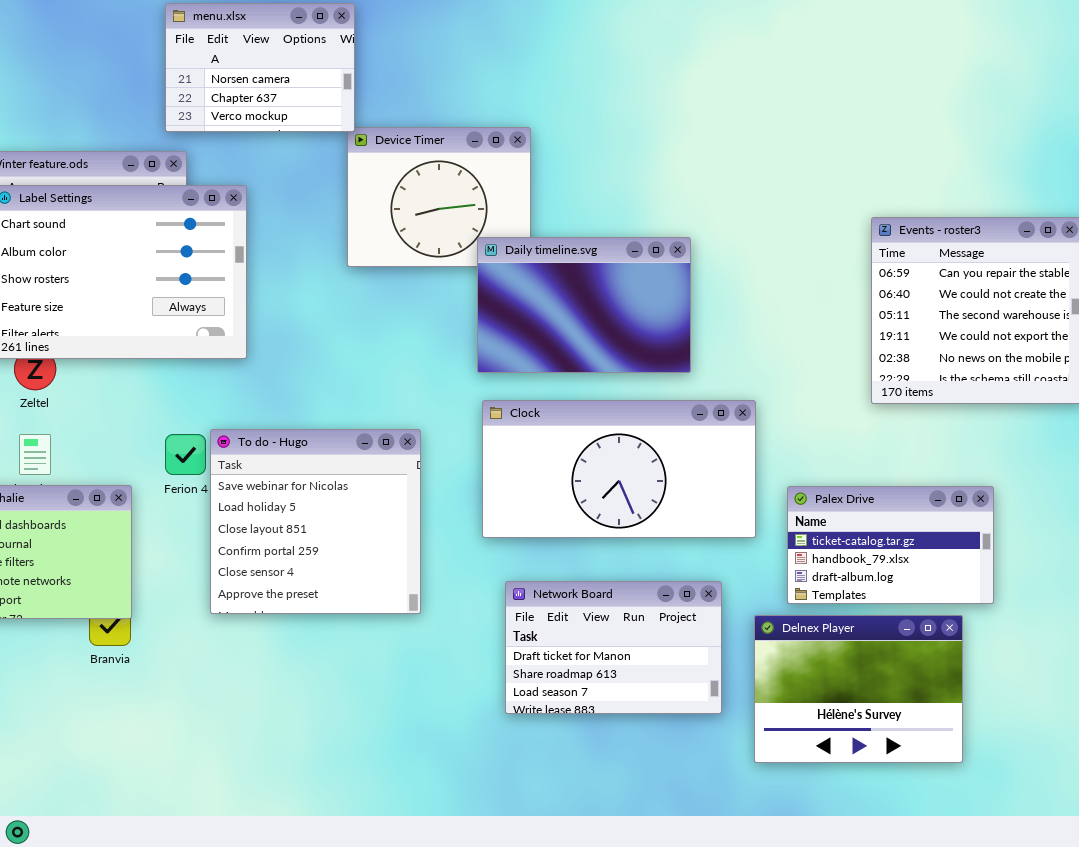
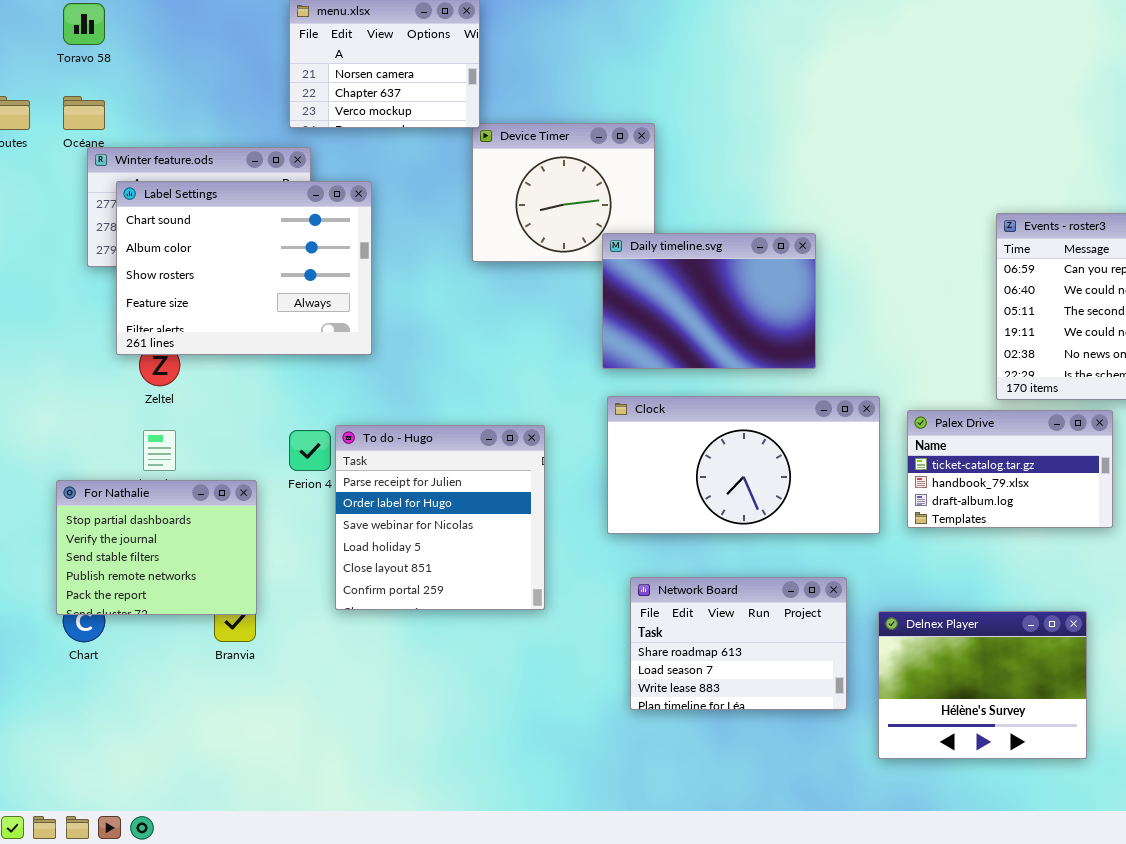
To do - Hugo: [210,429,421,614] -> [335,425,545,610], scrolled up 2 rows
Palex Drive: [787,486,994,604] -> [907,410,1113,528], moved
Network Board: [505,581,722,714] -> [630,577,847,710], scrolled down 1 row

